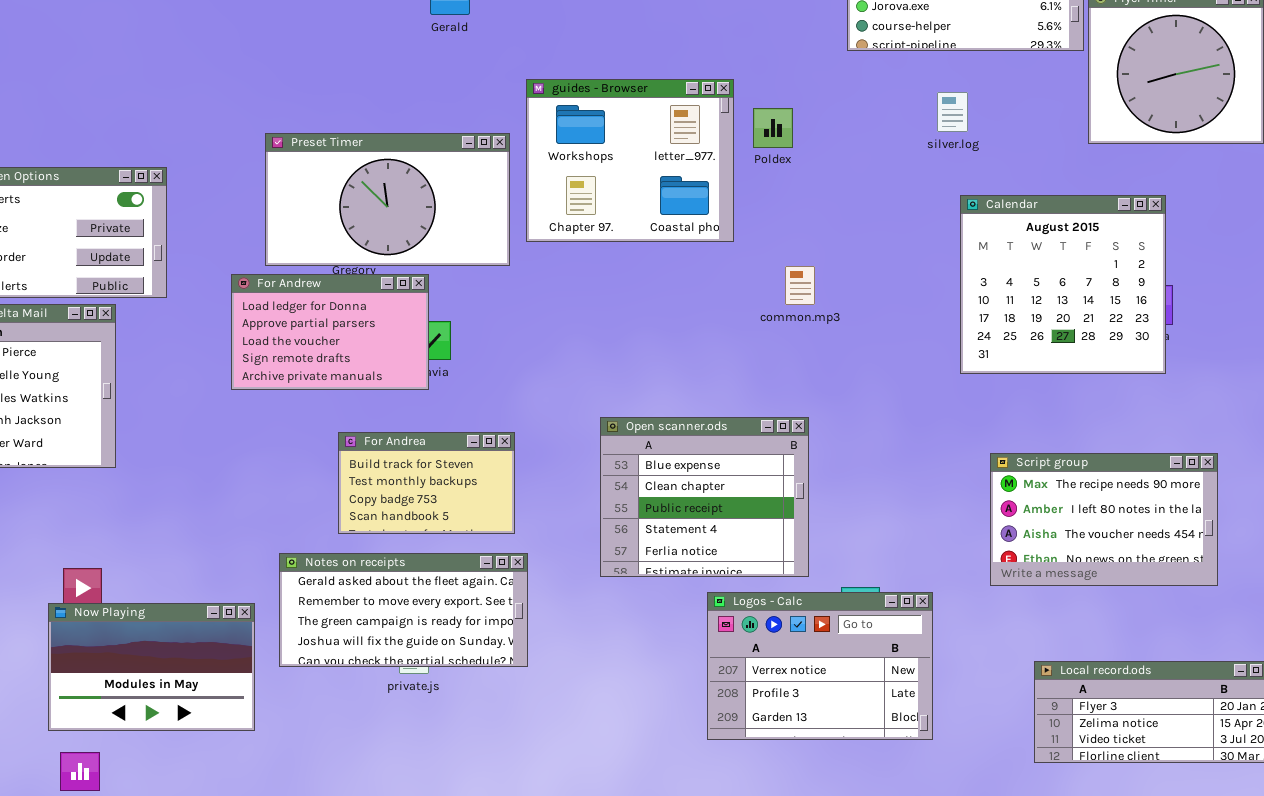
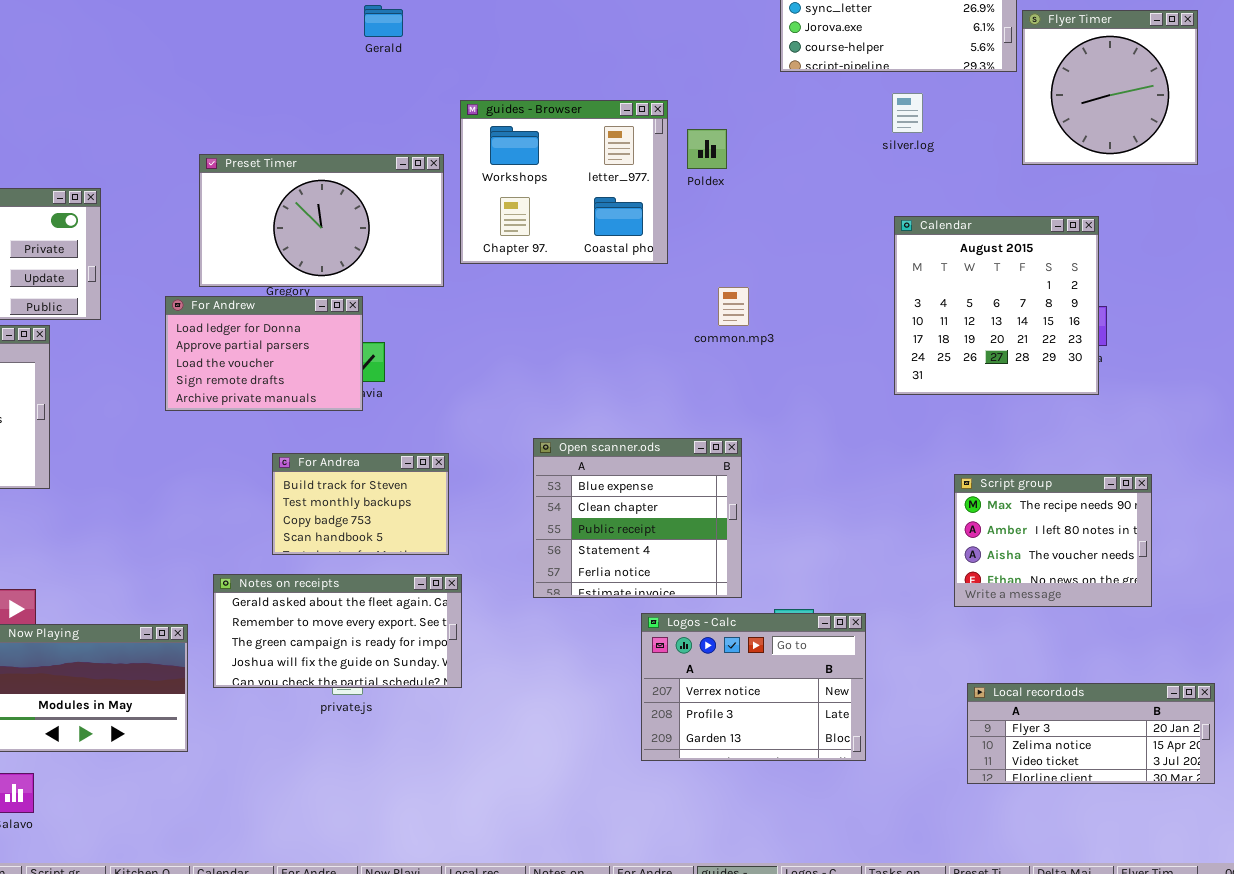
silver.log: [937,92,968,132] -> [892,93,923,133], moved
Script group: [990,453,1218,586] -> [954,474,1152,607], resized

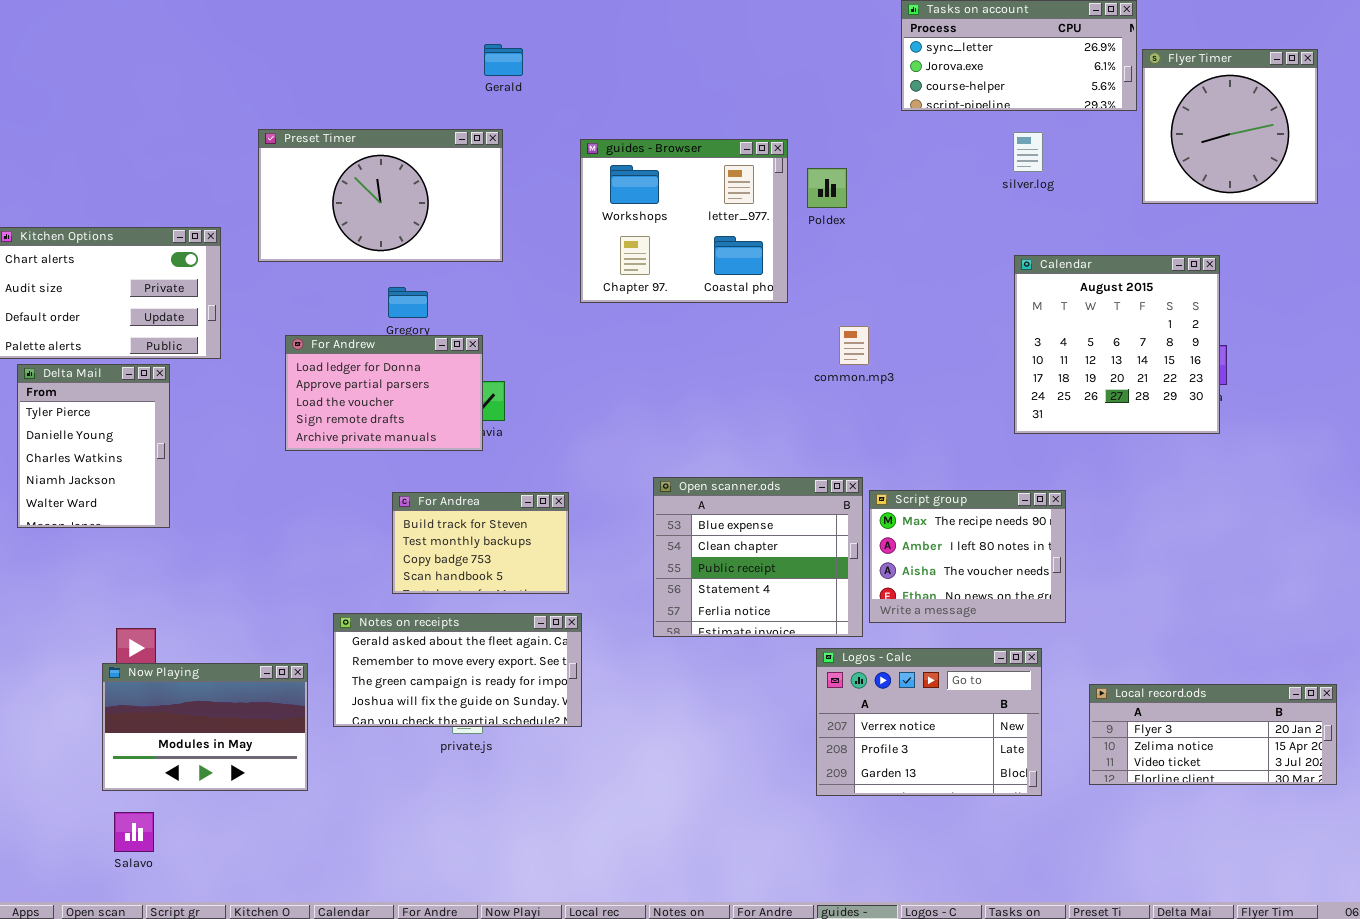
Preset Timer: [199,154,444,287] -> [258,129,503,262], moved
Script group: [954,474,1152,607] -> [869,490,1066,623], moved
Logos - Calc: [641,613,866,761] -> [816,648,1042,796], moved
Local record.ods: [967,683,1215,784] -> [1089,684,1337,785], moved

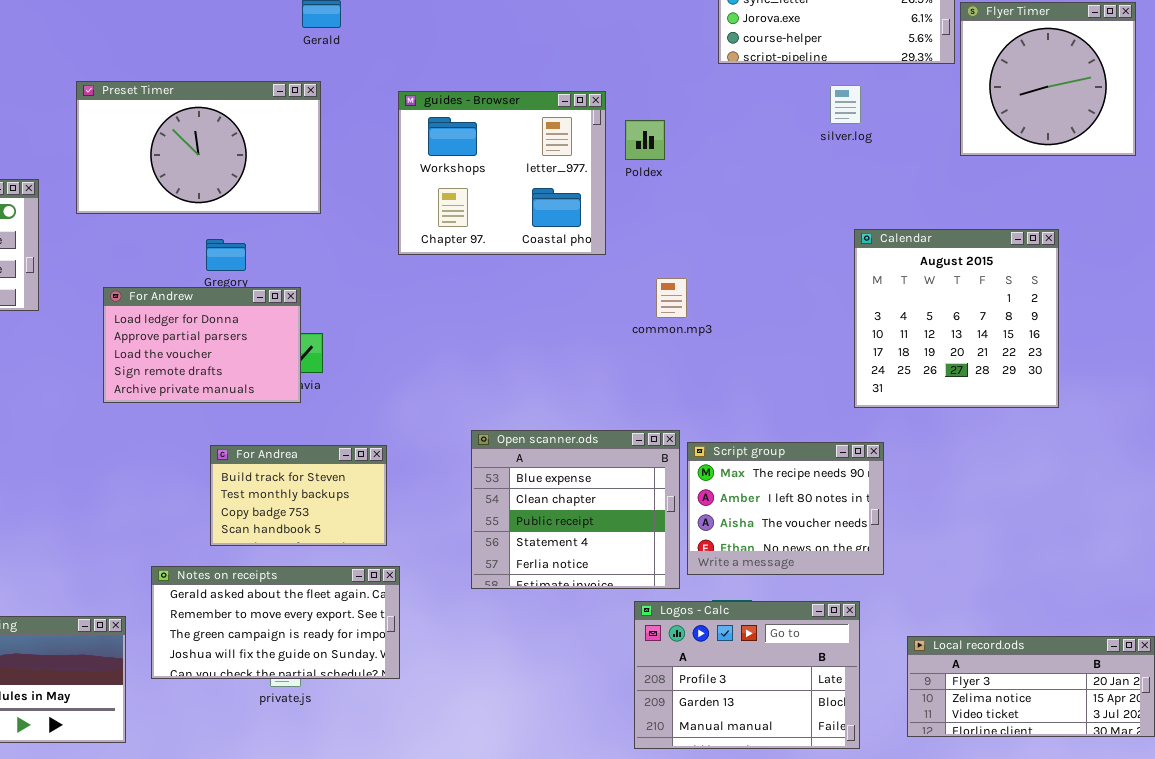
Calendar: [1014,255,1220,434] -> [854,229,1059,408], moved
Logos - Calc: [816,648,1042,796] -> [634,601,860,749], scrolled down 1 row

